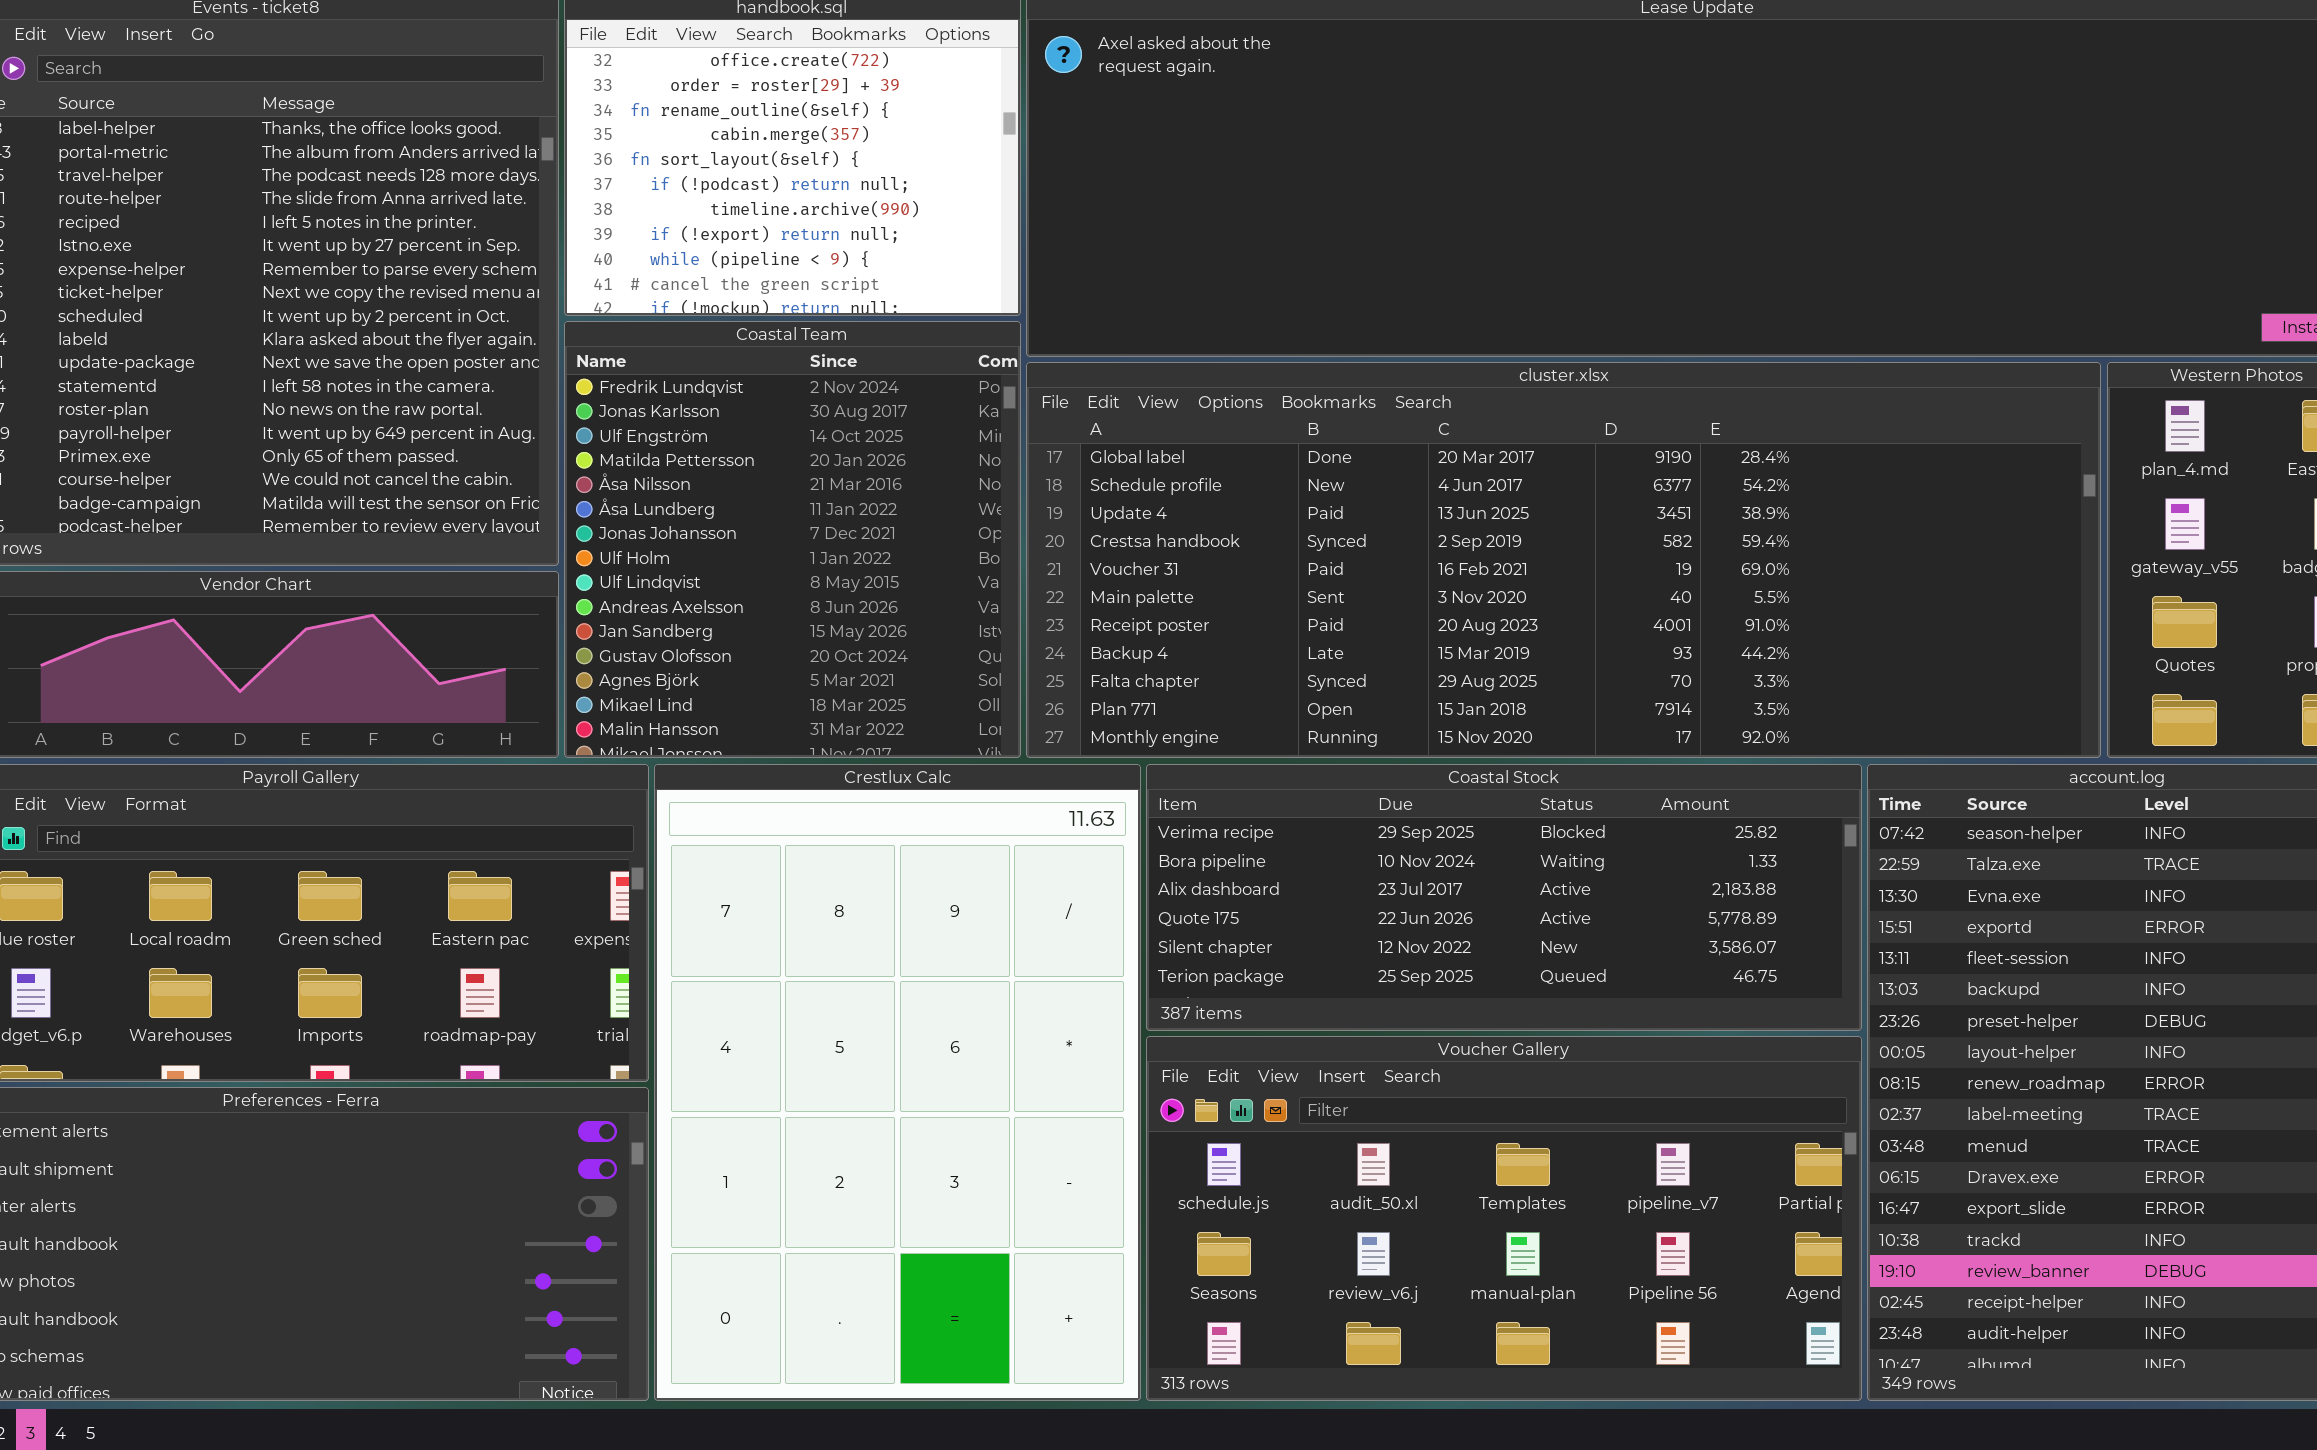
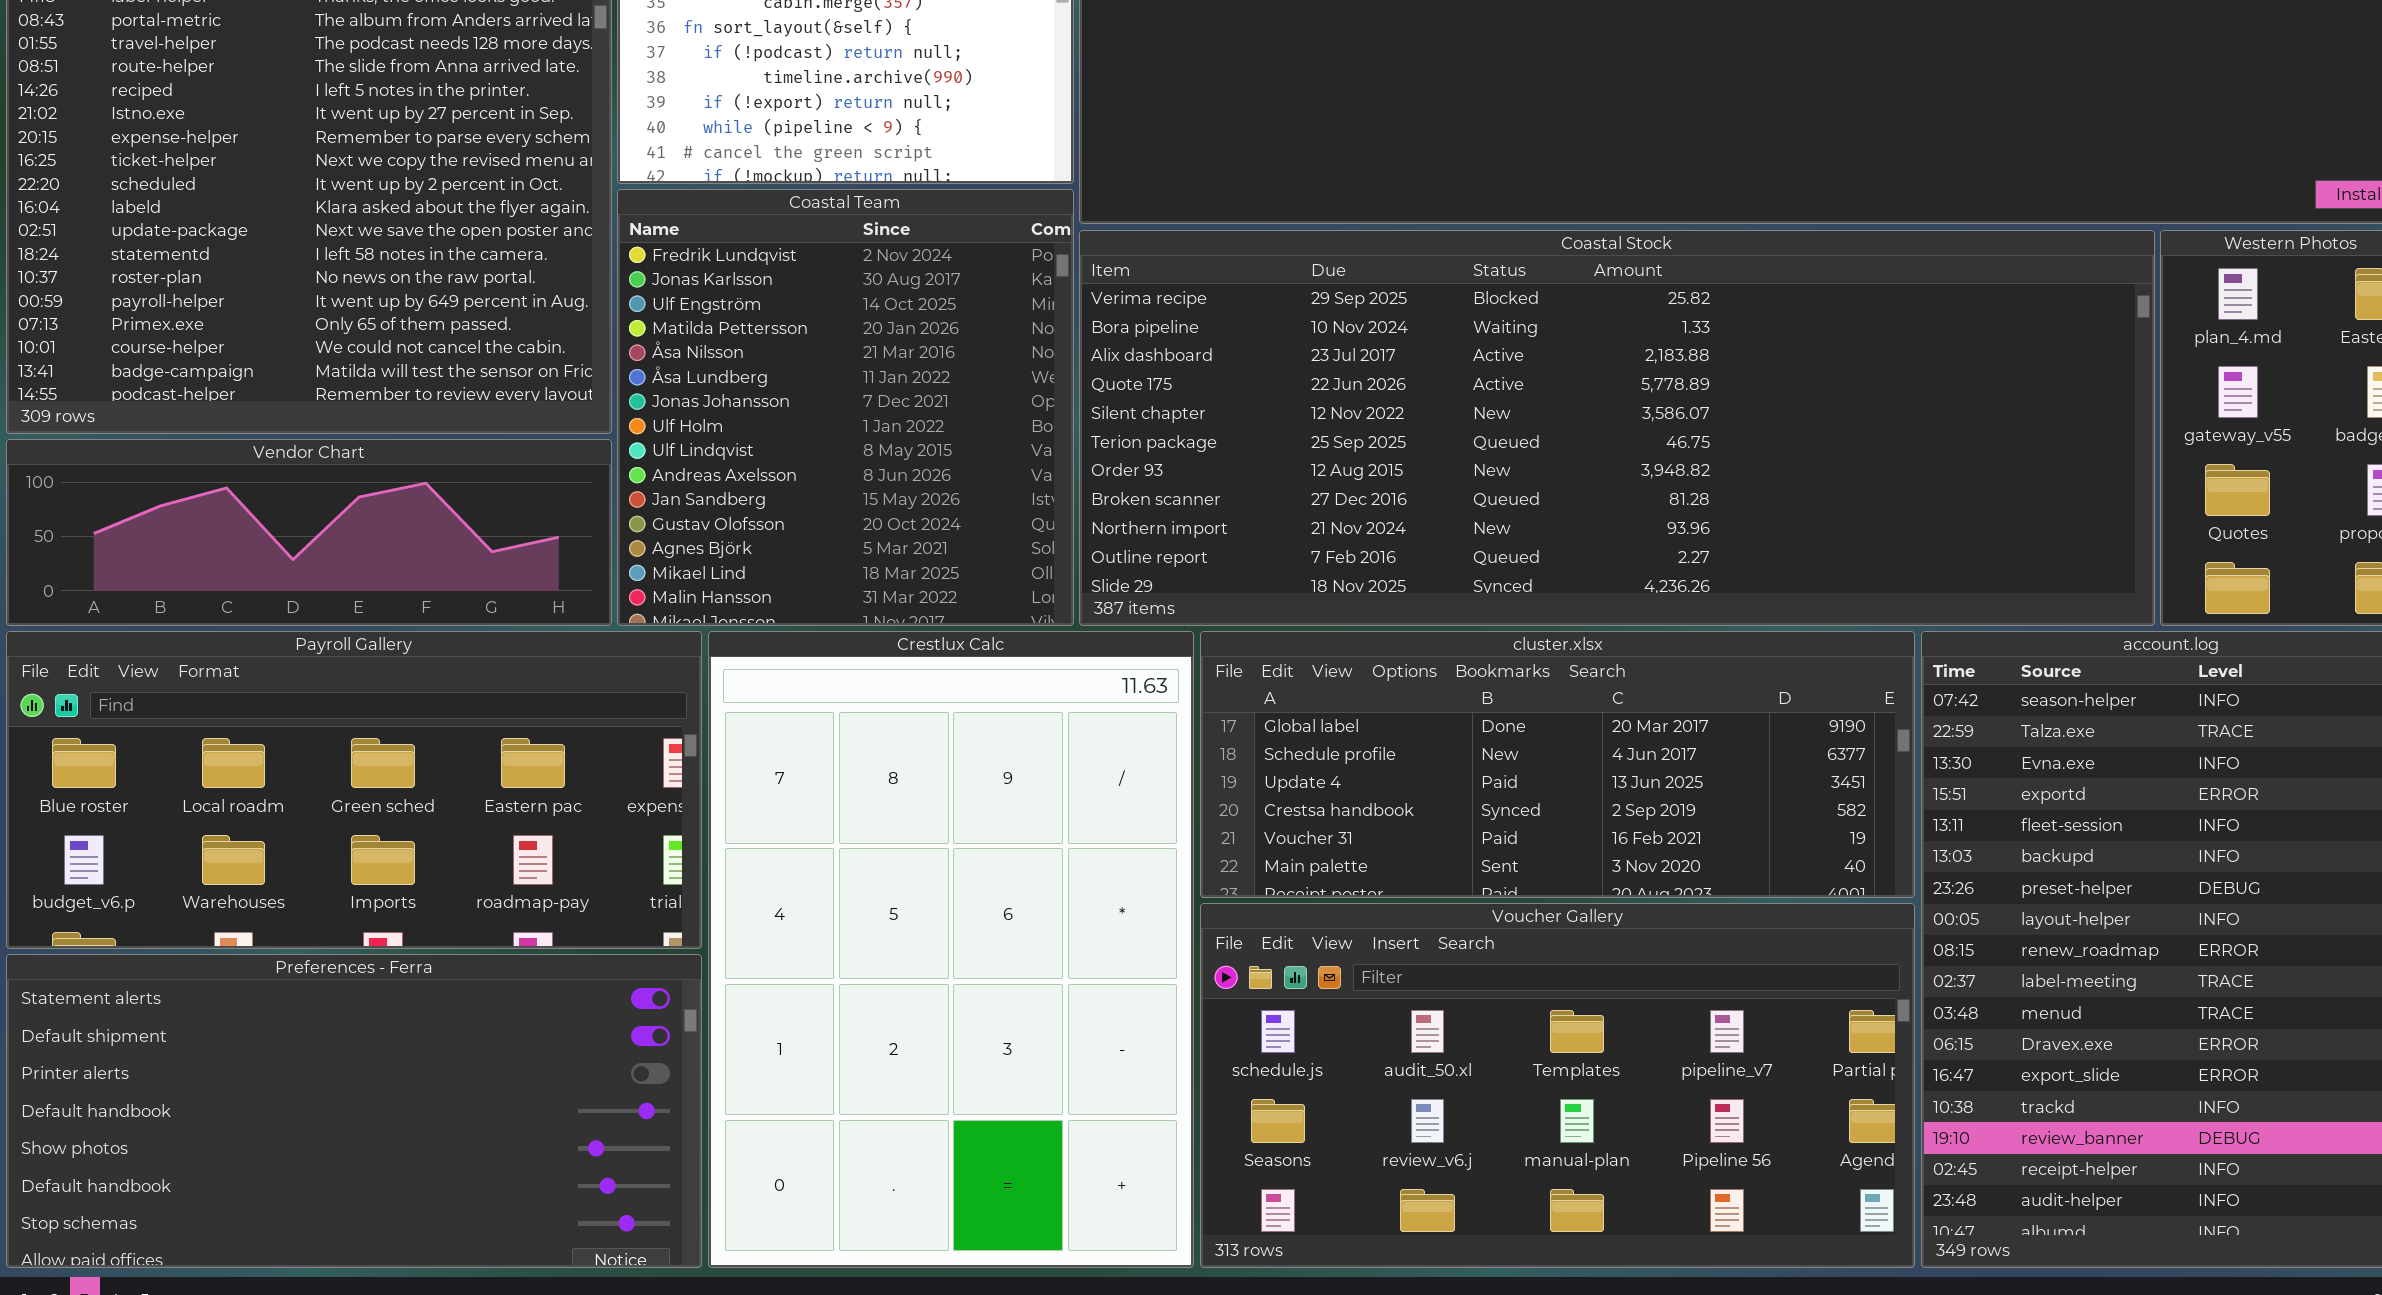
cluster.xlsx: [1026,362,2101,758] -> [1200,631,1915,898], moved, resized
Coastal Stock: [1146,764,1862,1031] -> [1079,230,2155,626], moved, resized

